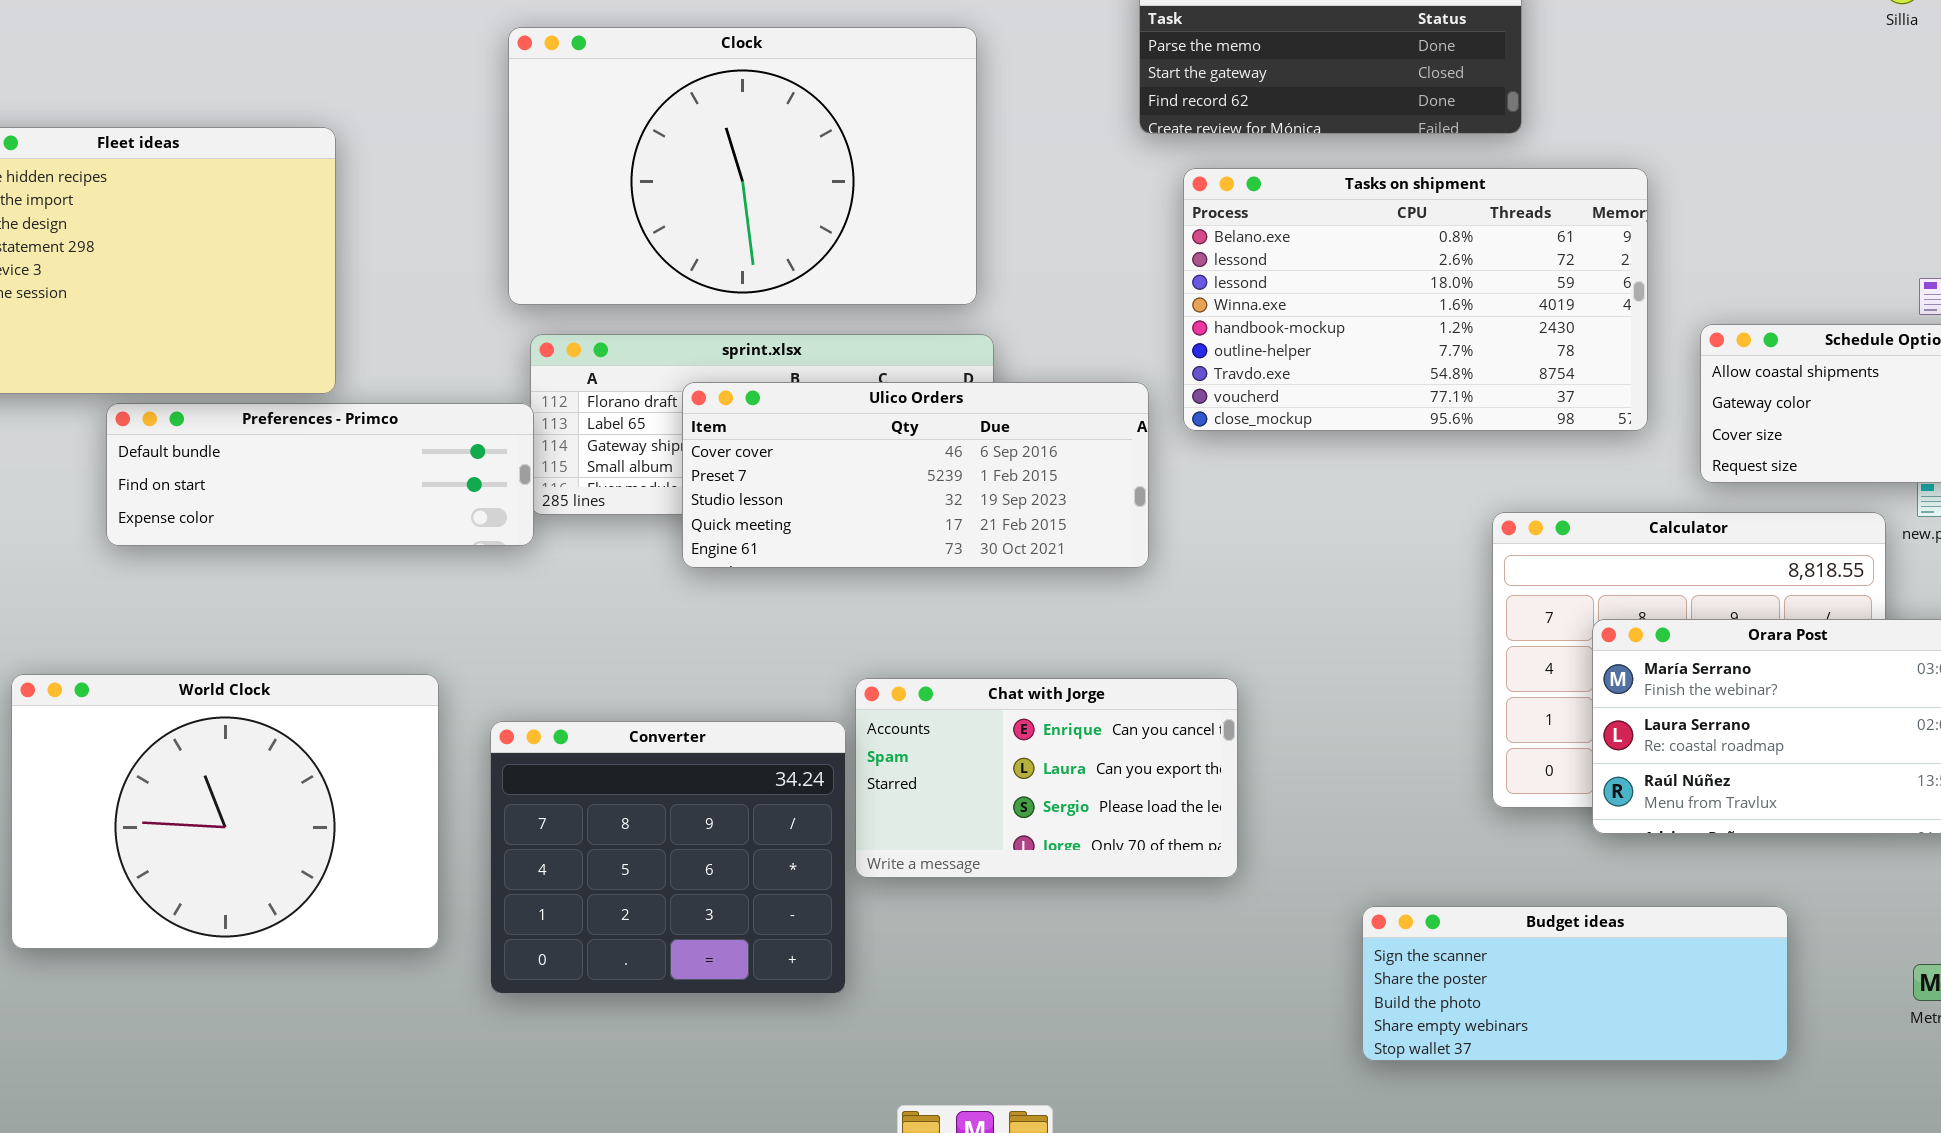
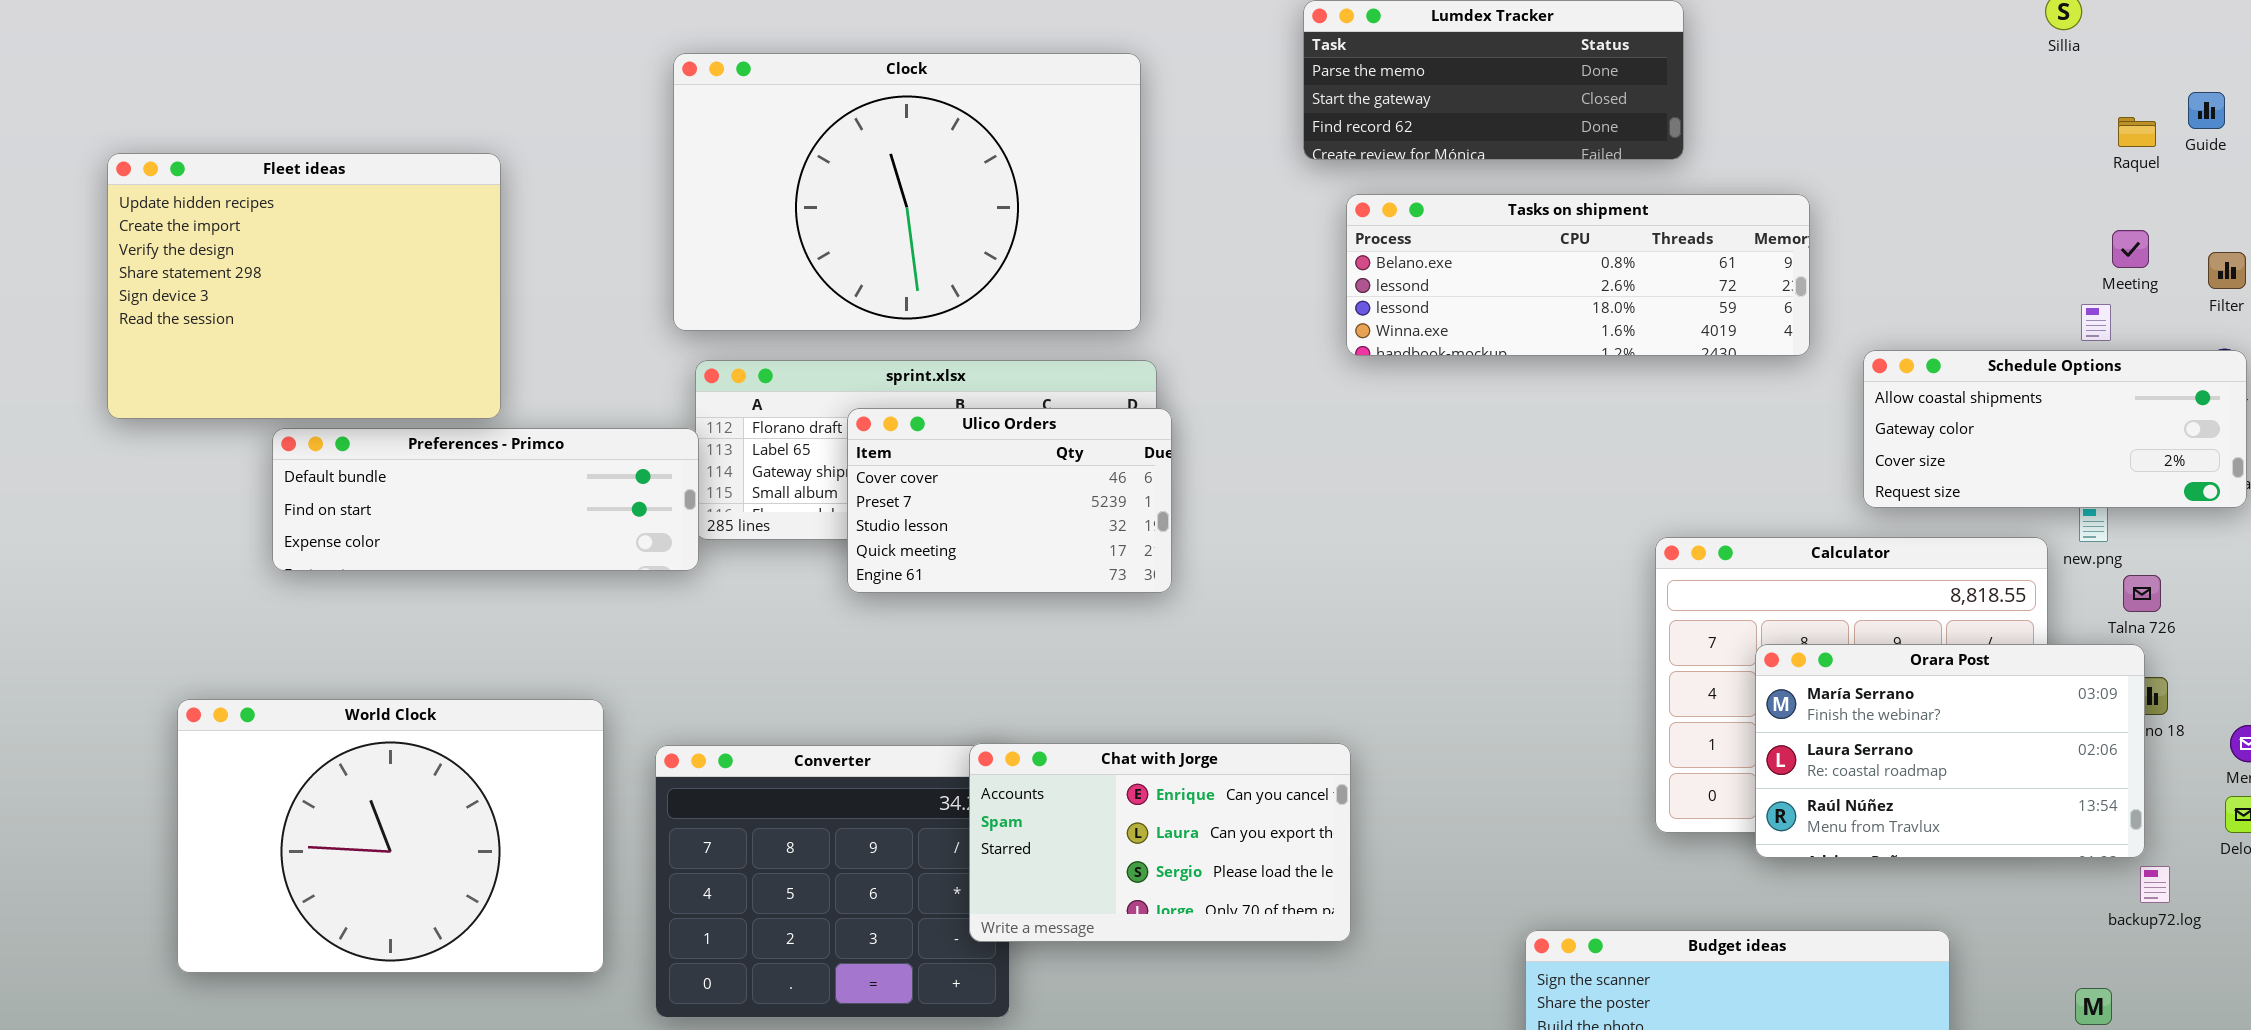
Tasks on shipment: [1183,168,1648,431] -> [1346,194,1810,356], resized
Ulico Orders: [682,382,1149,568] -> [847,408,1172,593], resized
Chat with Jorge: [855,678,1238,878] -> [969,743,1351,942], moved

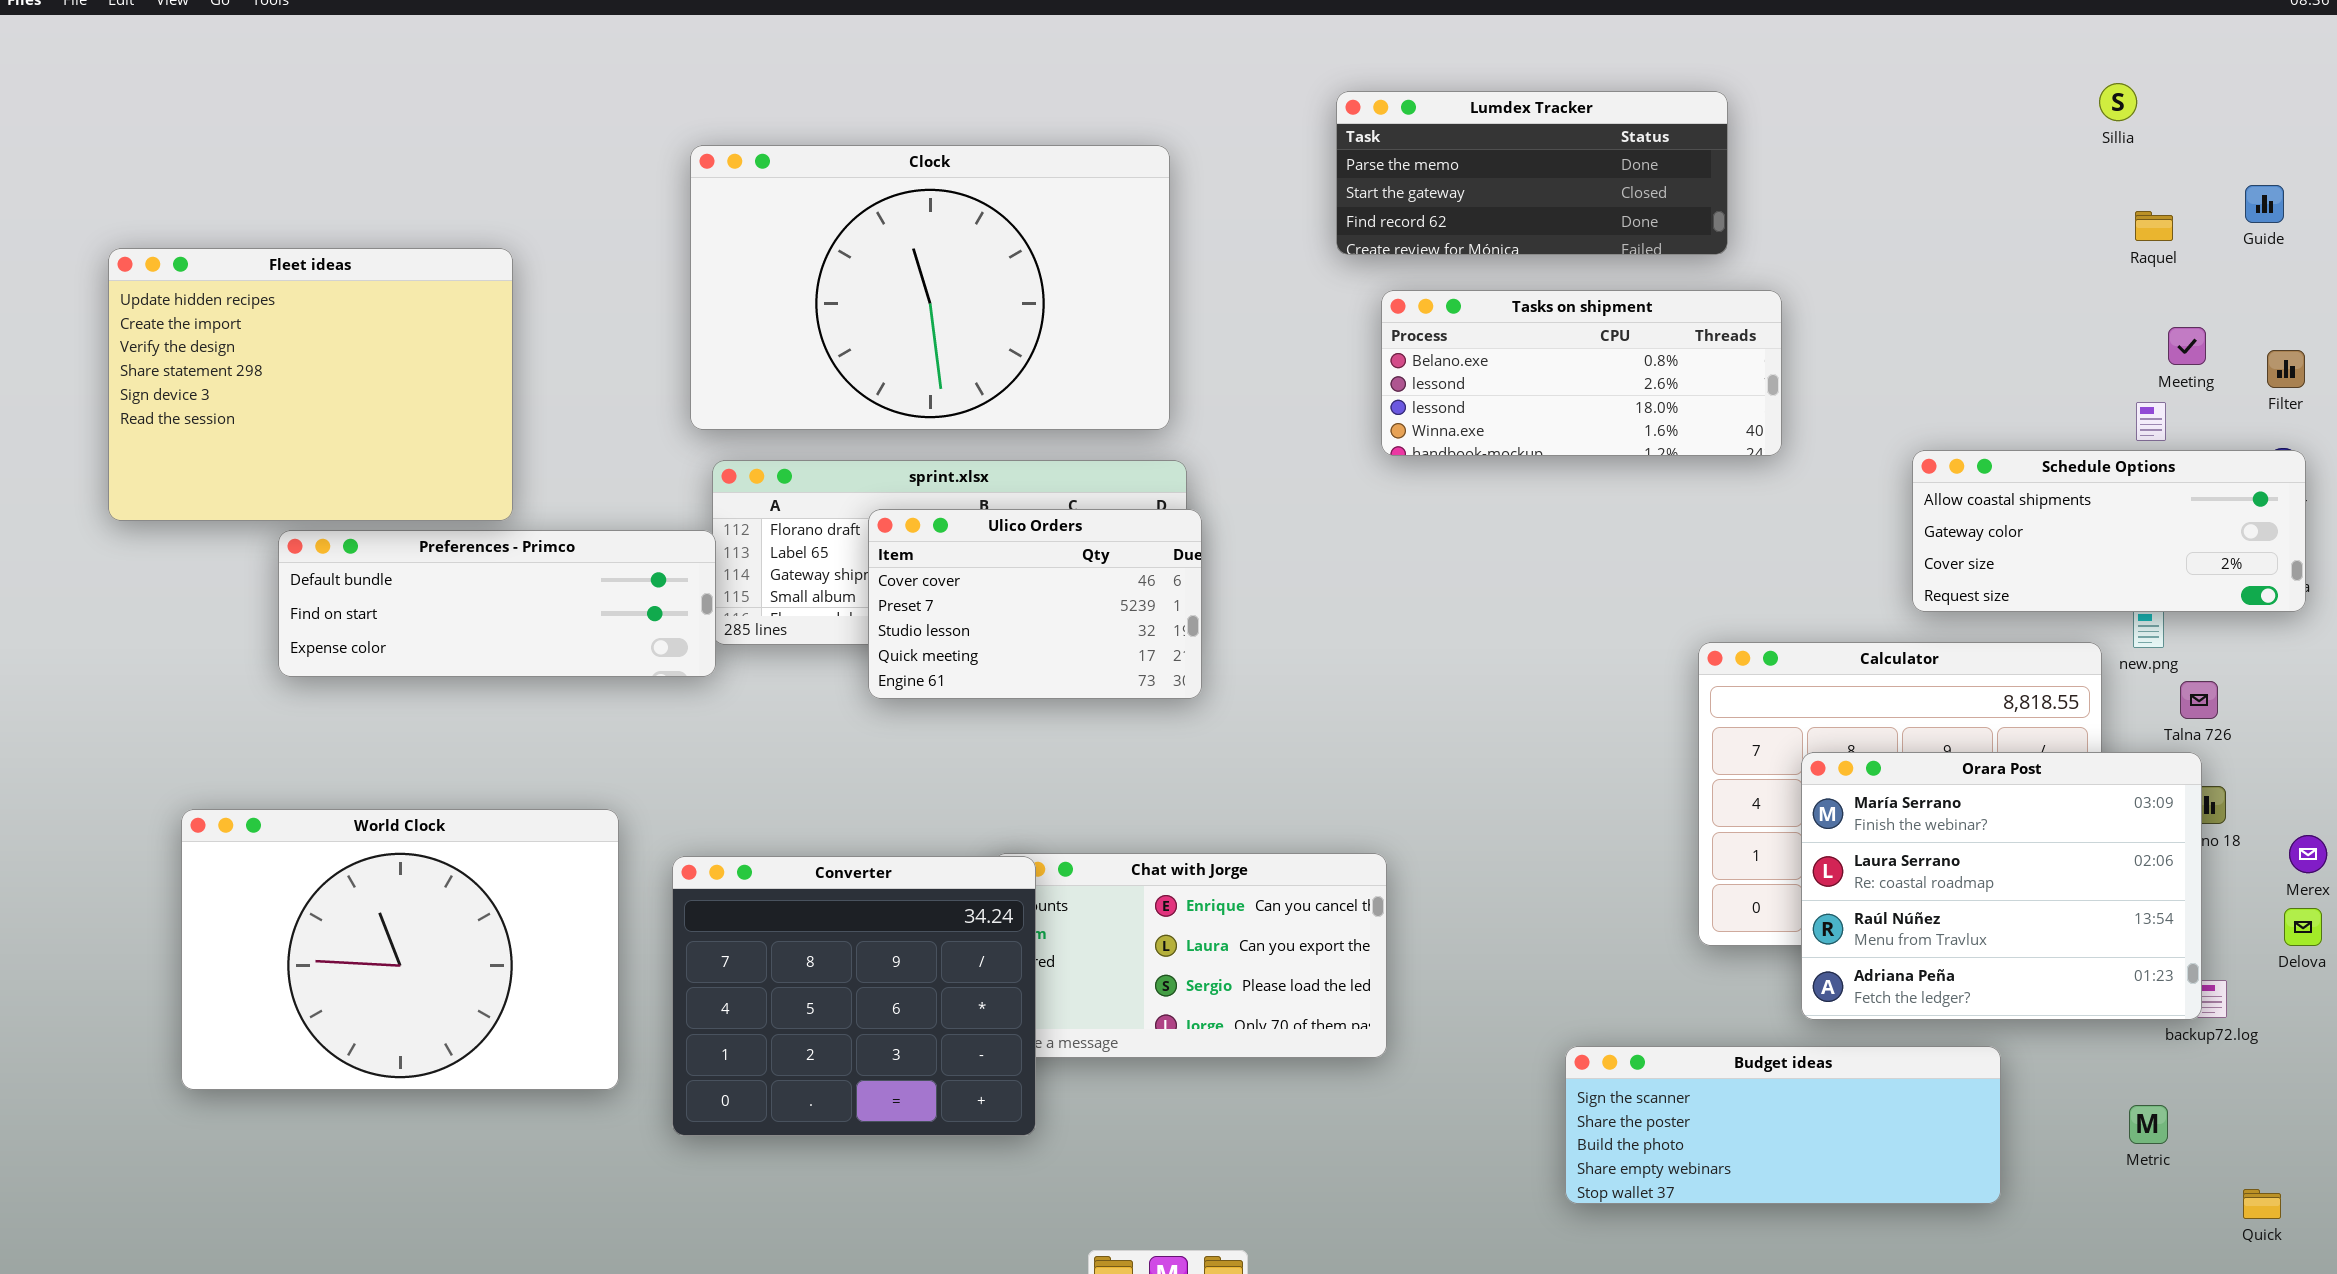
Raquel: [2118,117,2156,147] -> [2135,211,2173,241], moved
Tasks on shipment: [1346,194,1810,356] -> [1381,290,1782,456], resized
Orara Post: [1755,644,2145,858] -> [1801,752,2202,1020], resized
Converter: [655,745,1010,1018] -> [672,856,1036,1136], raised

